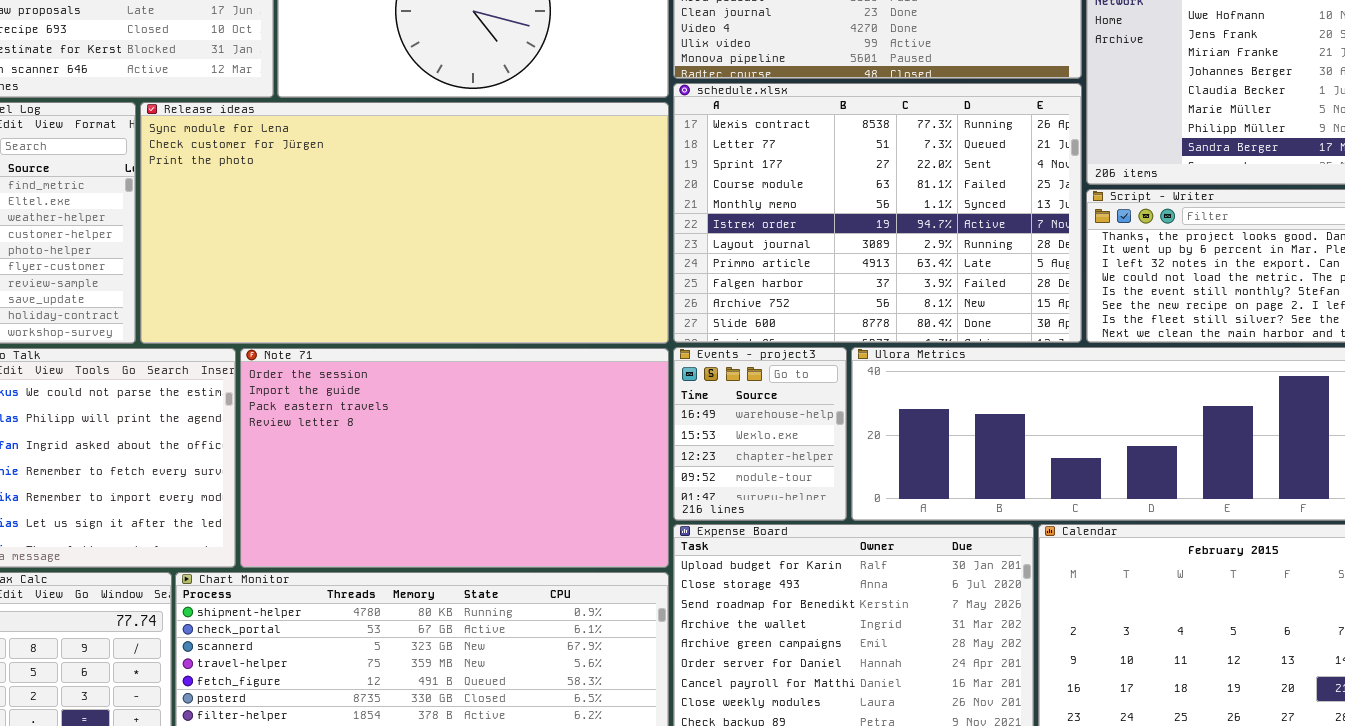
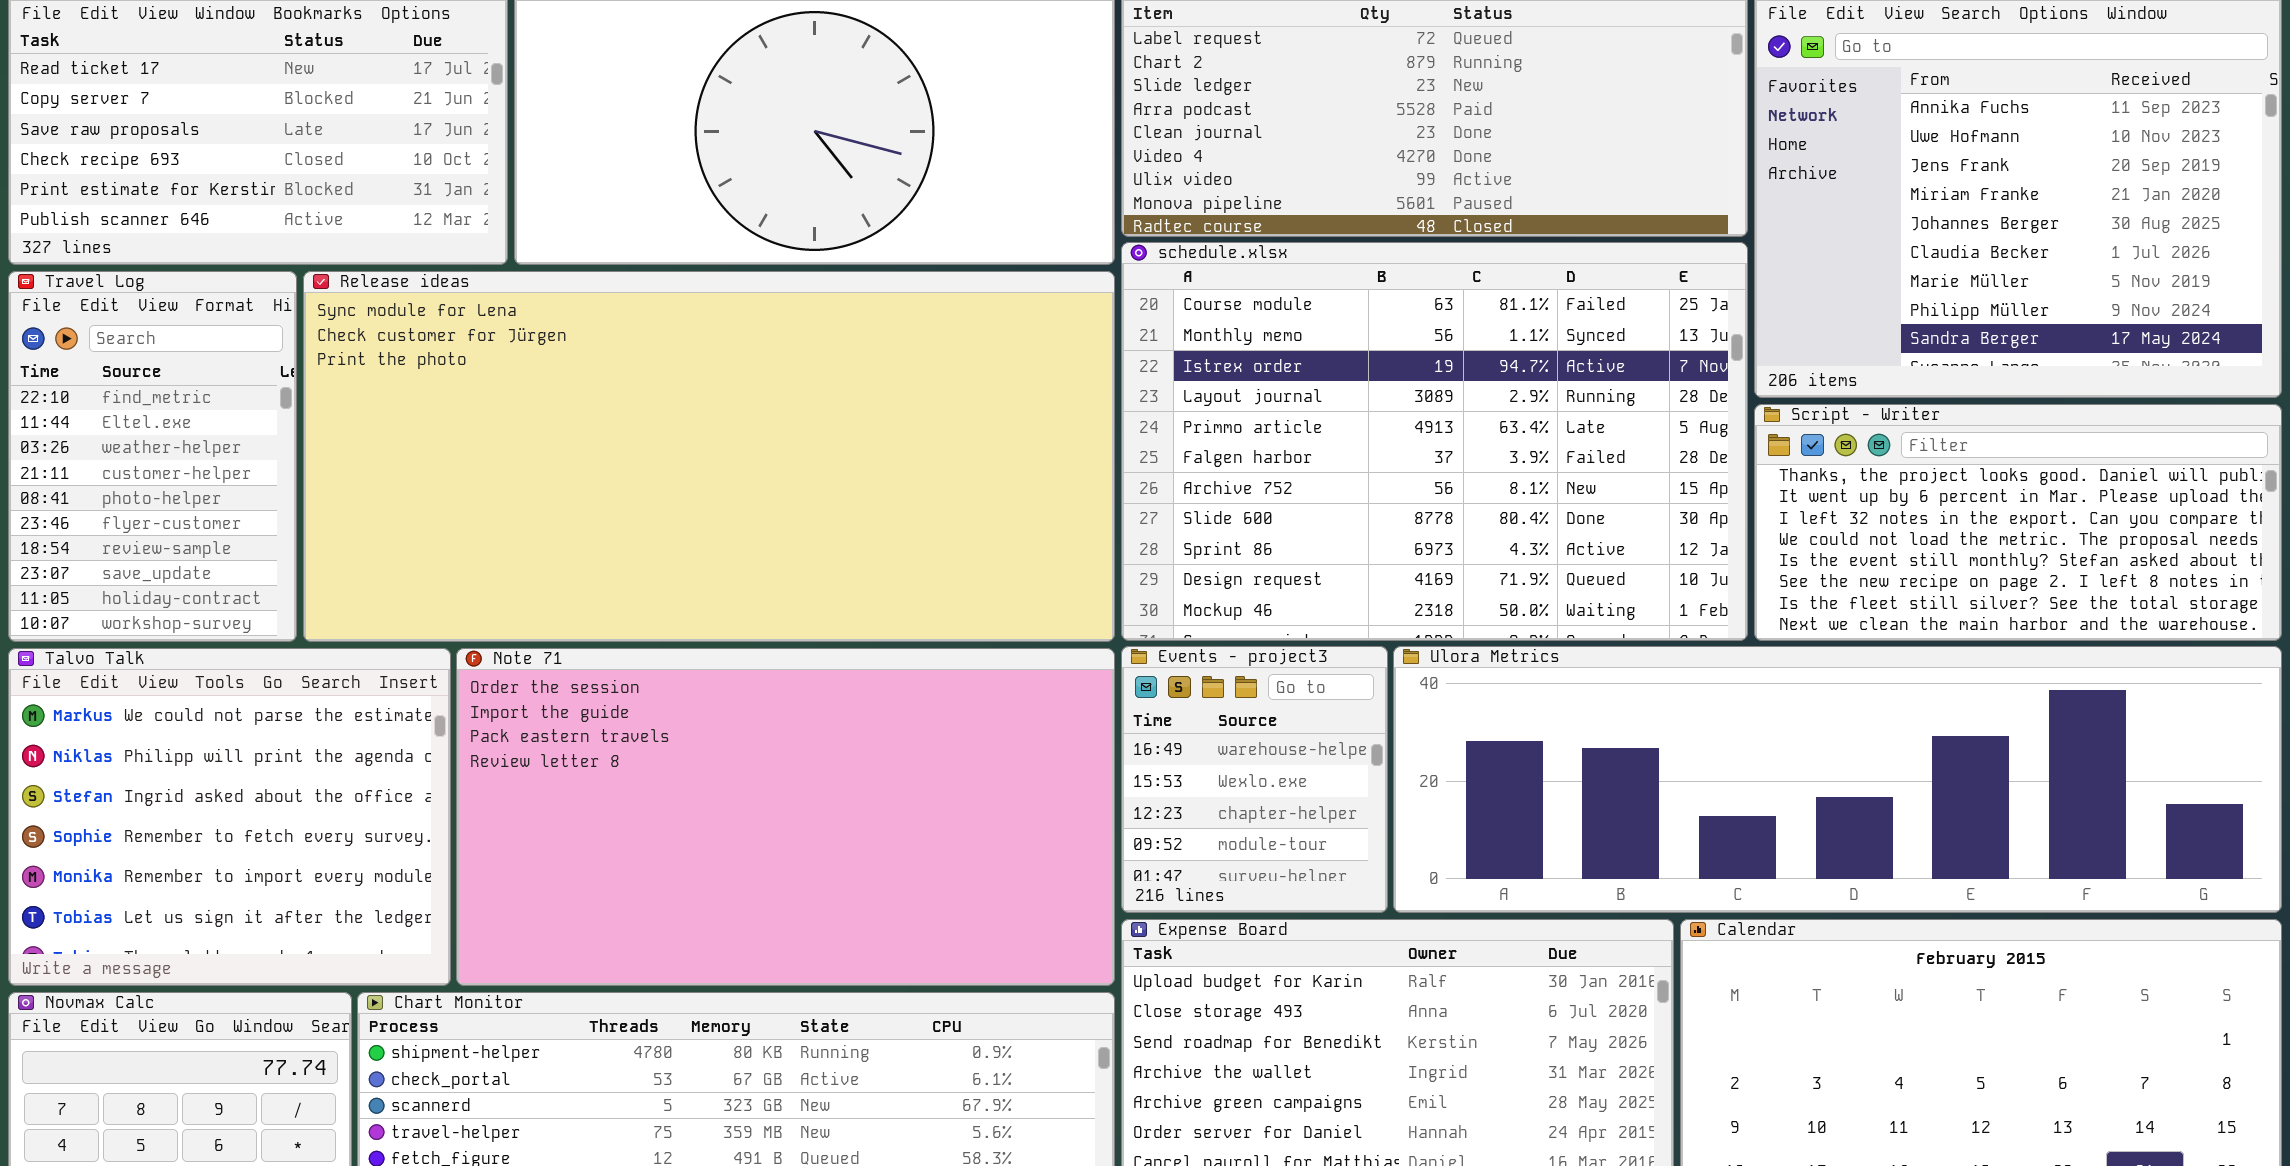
schedule.xlsx: [673,83,1082,343] -> [1121,242,1748,641], scrolled down 3 rows

